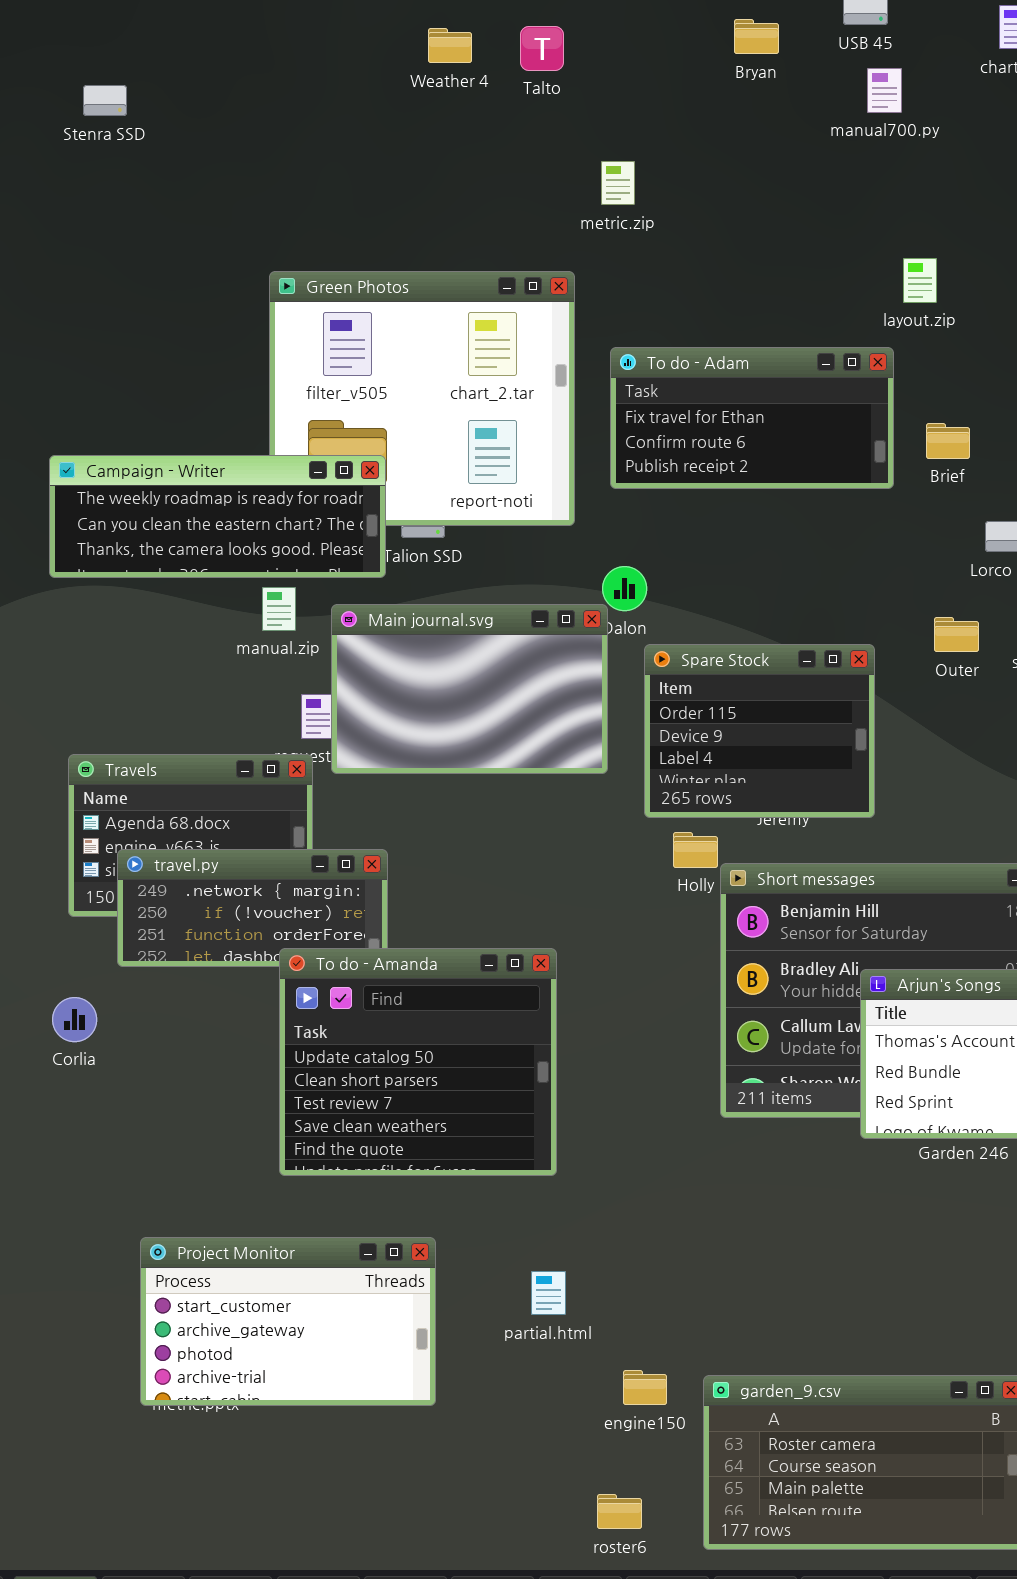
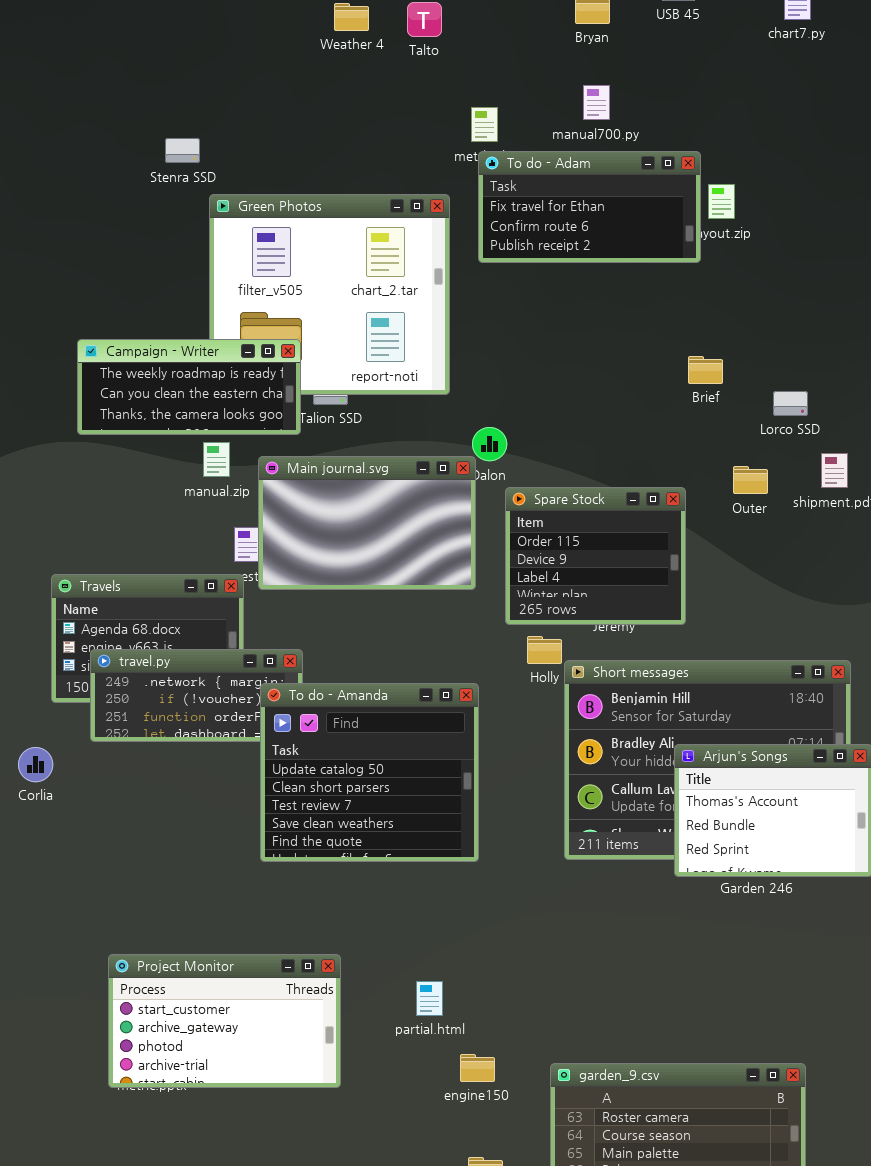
manual700.py: [867,68,902,113] -> [583,85,610,120], moved
Stenra SSD: [83,85,127,116] -> [165,138,200,163], moved
To do - Adam: [610,347,894,489] -> [478,151,701,263], moved
Brief: [926,423,970,459] -> [688,356,723,384], moved
Campaign - Writer: [49,455,386,578] -> [77,339,301,435], resized
To do - Amanda: [279,948,557,1176] -> [260,683,479,862], moved
Corlia: [52,997,97,1042] -> [18,747,53,782], moved
engine150: [623,1370,667,1405] -> [460,1054,495,1082], moved

